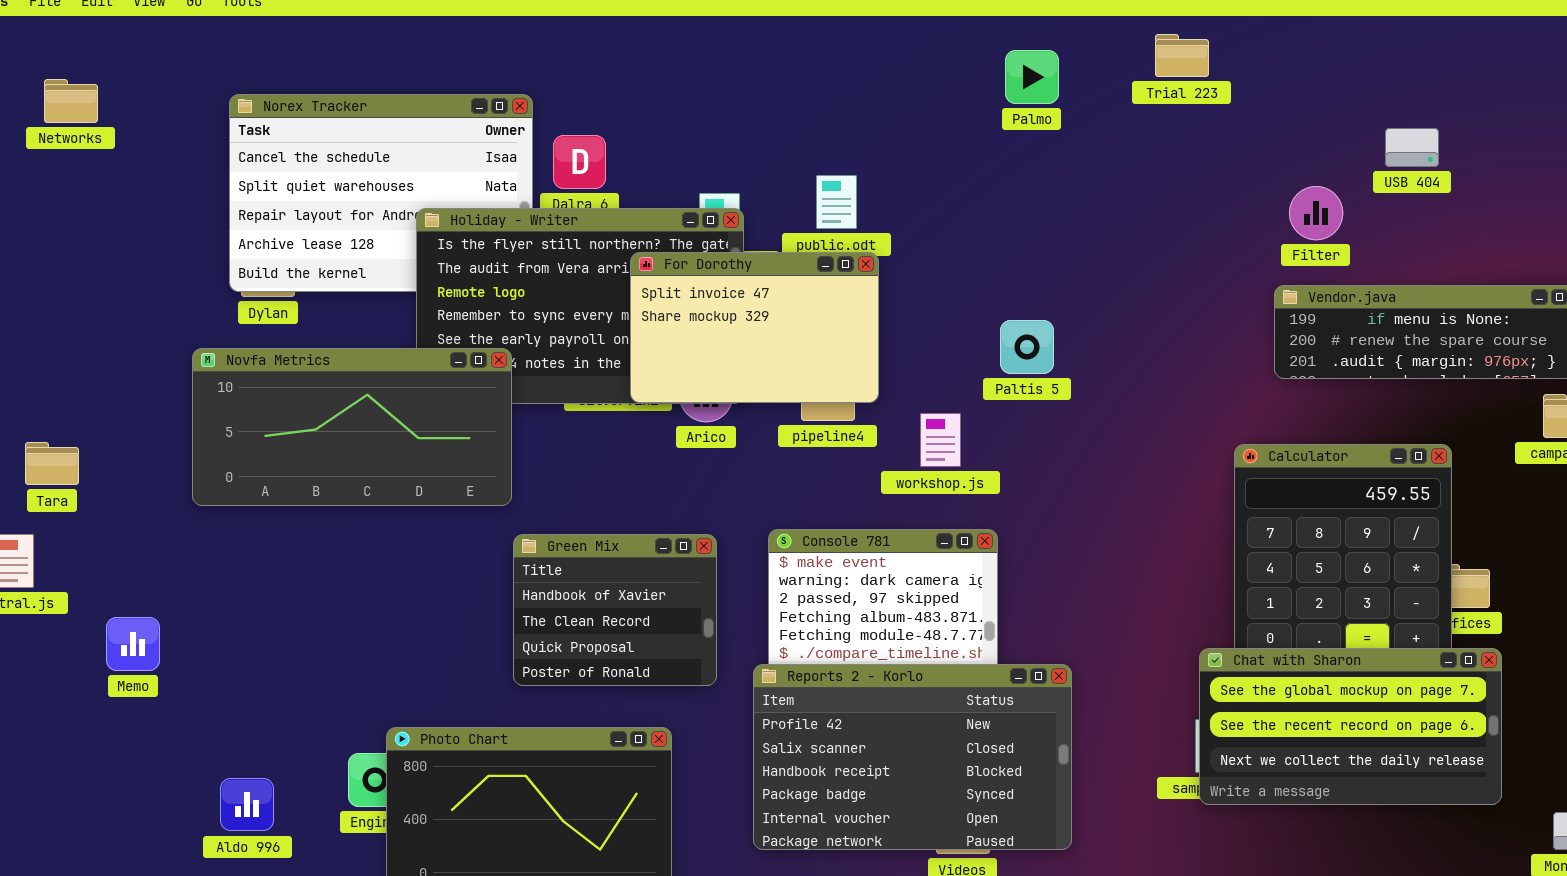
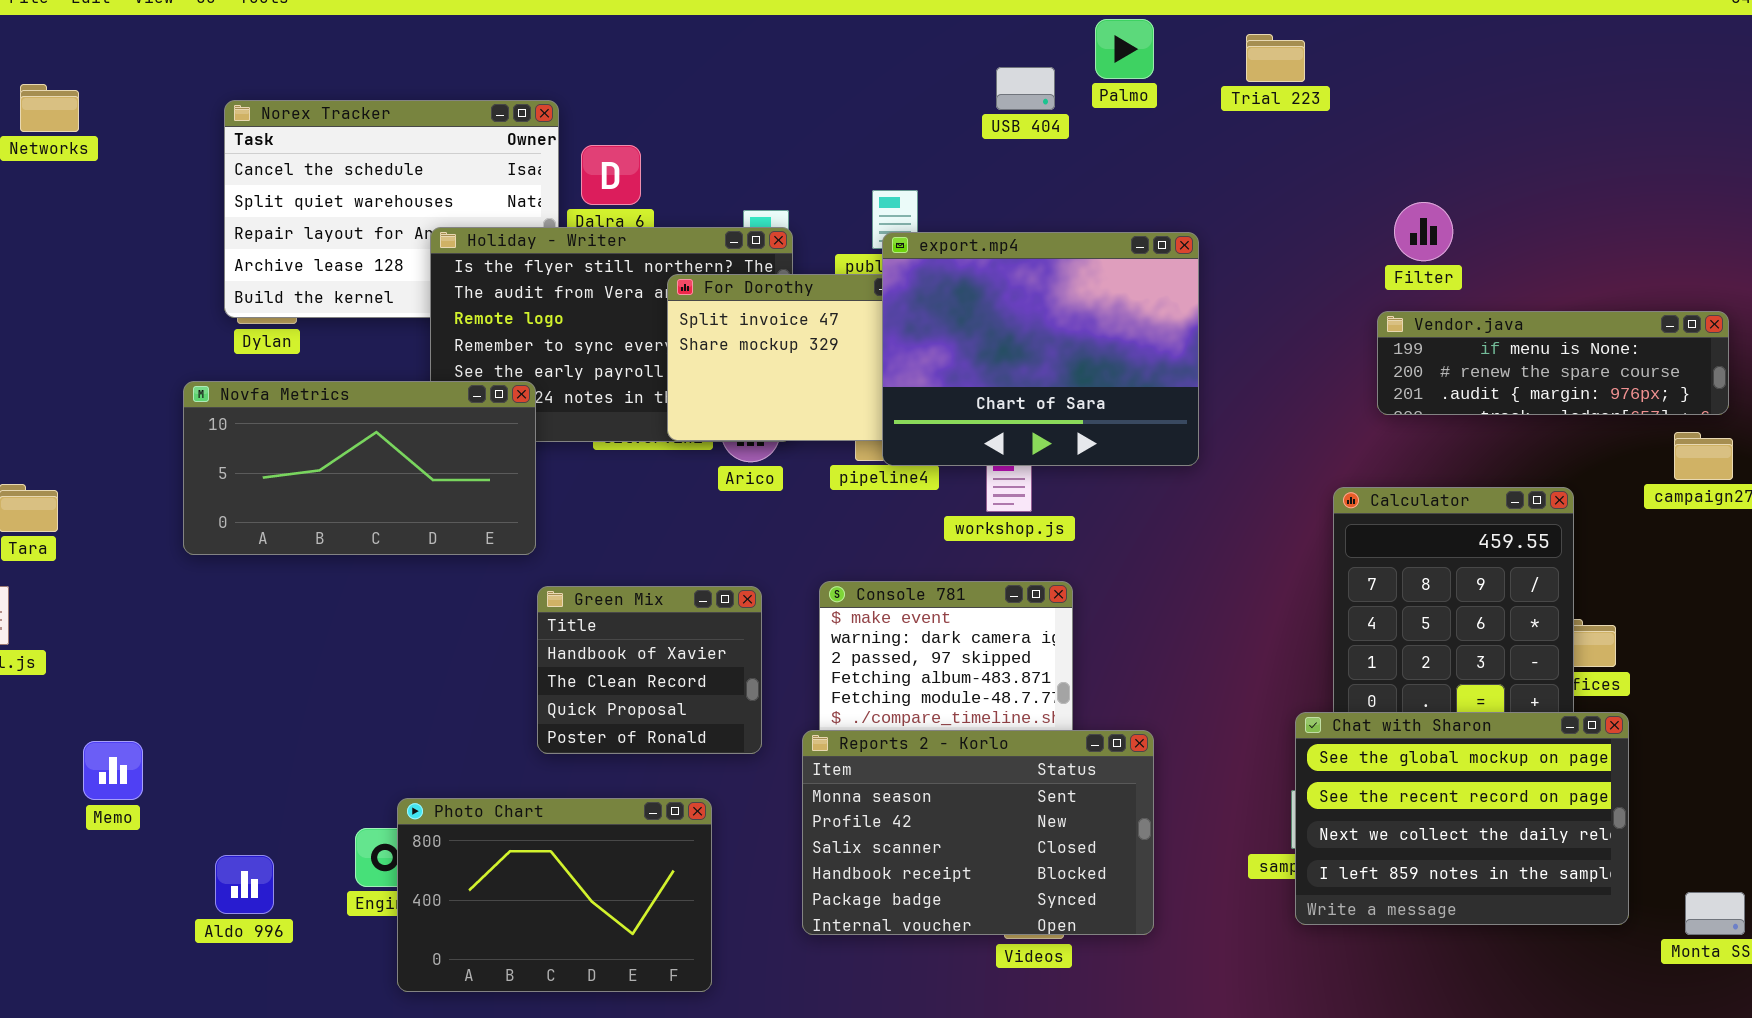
Palmo: [1005,50,1059,104] -> [1095,19,1154,79], moved
USB 404: [1385,128,1439,167] -> [996,67,1055,110], moved
export.mp4: none -> [882,232,1199,466], opened
Memo: [106,617,160,671] -> [83,741,143,800], moved
Chat with Sharon: [1199,648,1502,805] -> [1295,712,1629,925], resized
Reports 2 - Korlo: [753,664,1072,850] -> [802,730,1154,935], scrolled up 1 row

